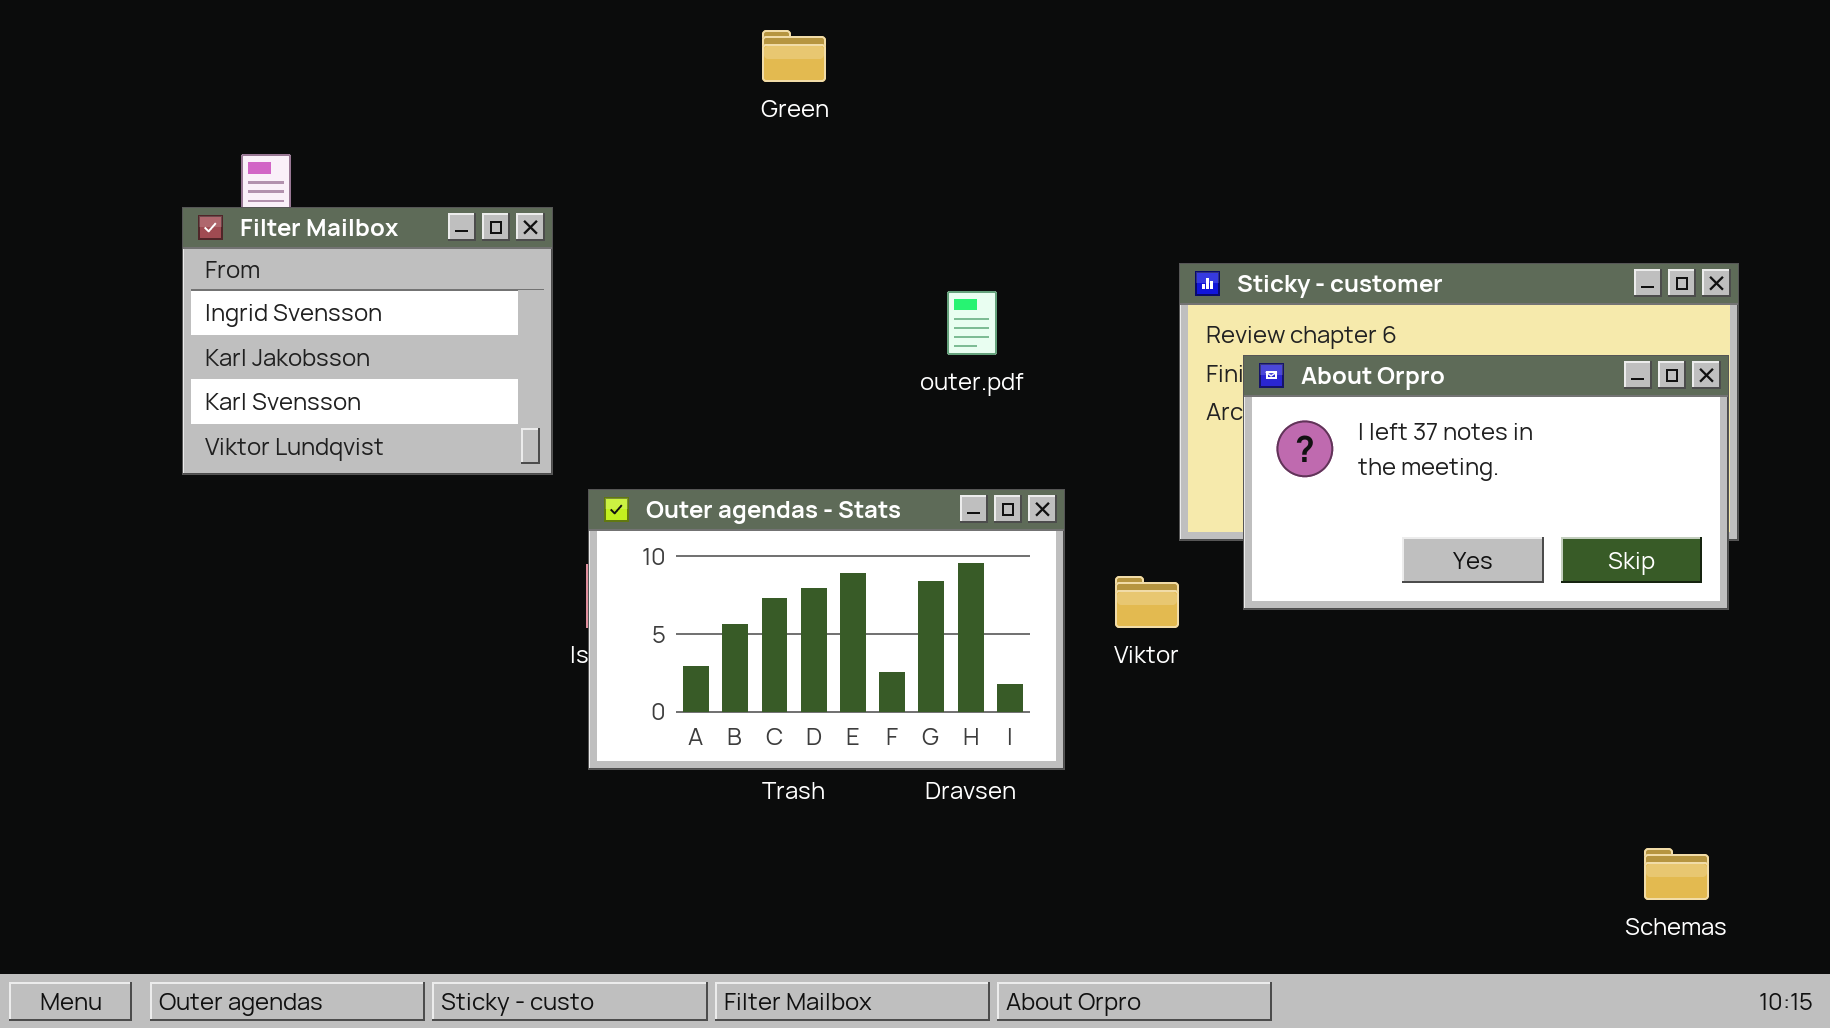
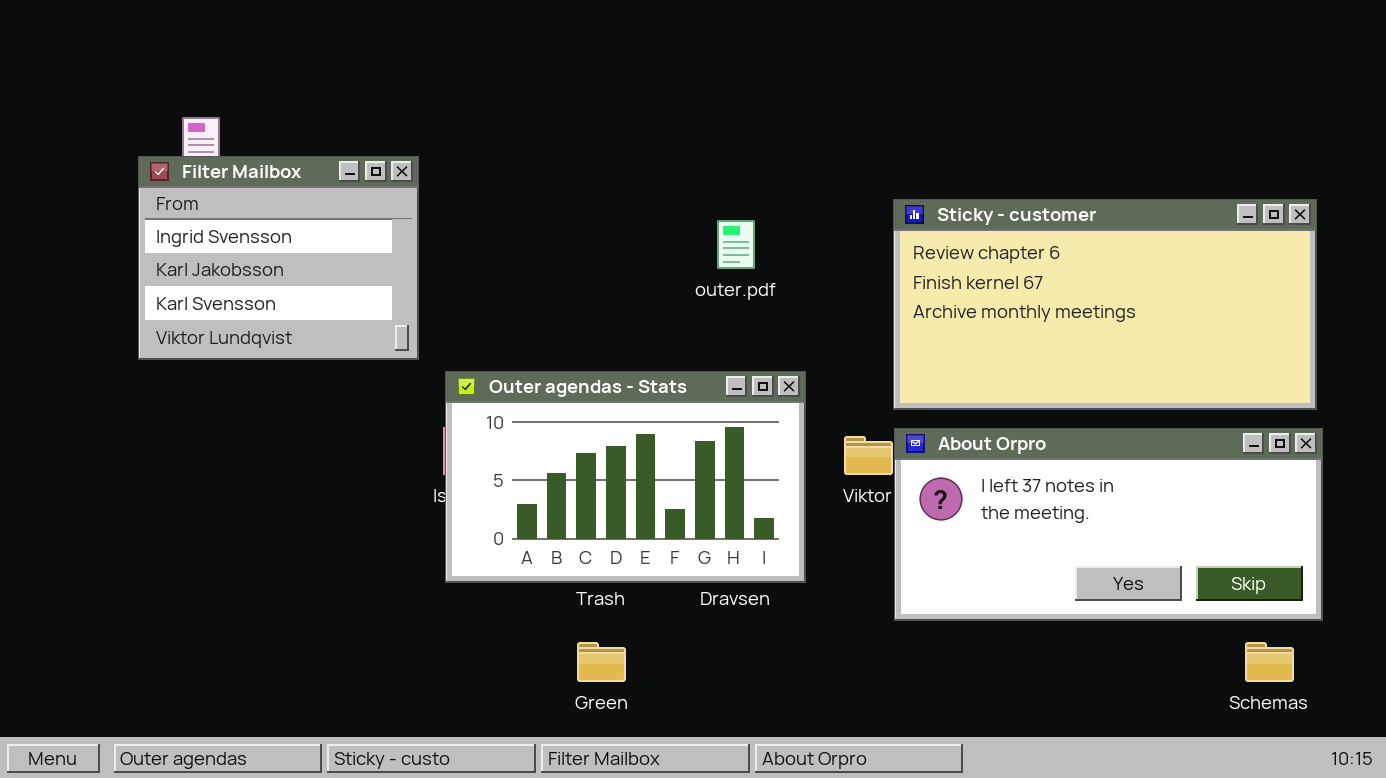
Green: [762,30,826,82] -> [577,642,626,682], moved
About Orpro: [1243,355,1729,610] -> [894,428,1323,621], moved, resized

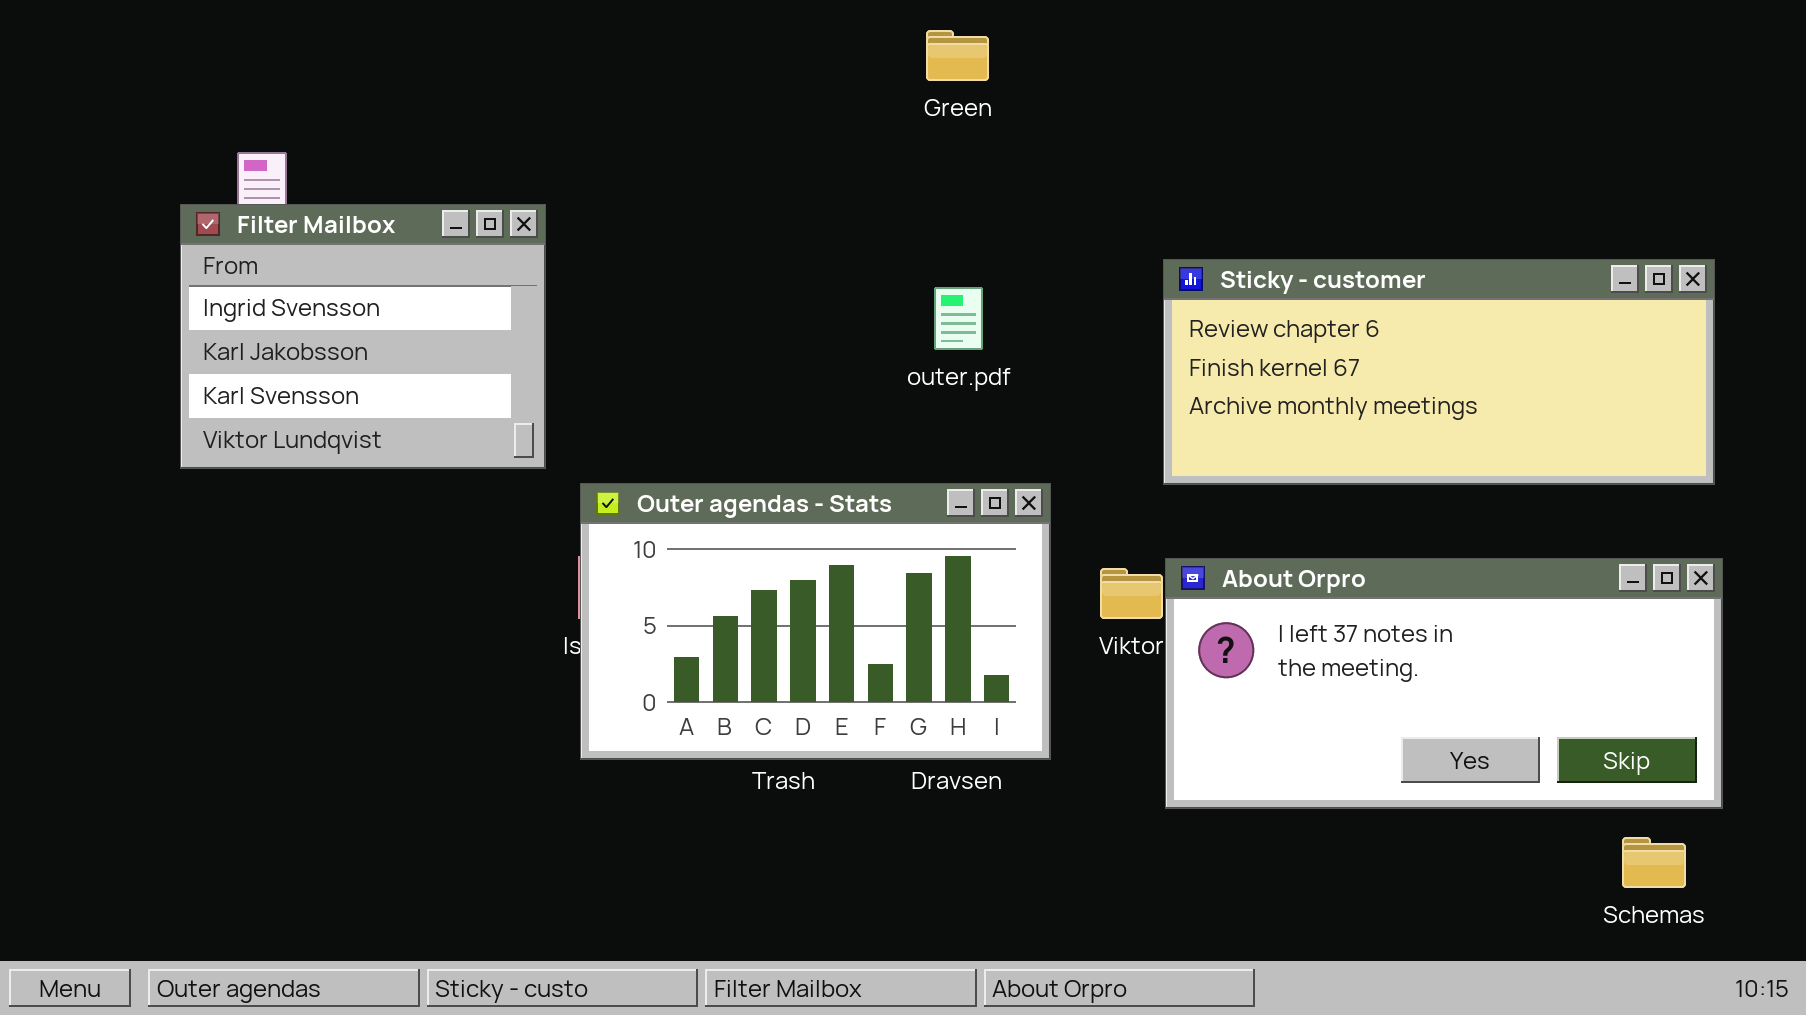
Sticky - customer: [893,199,1317,410] -> [1163,259,1715,485], resized
Green: [577,642,626,682] -> [926,30,989,81], moved

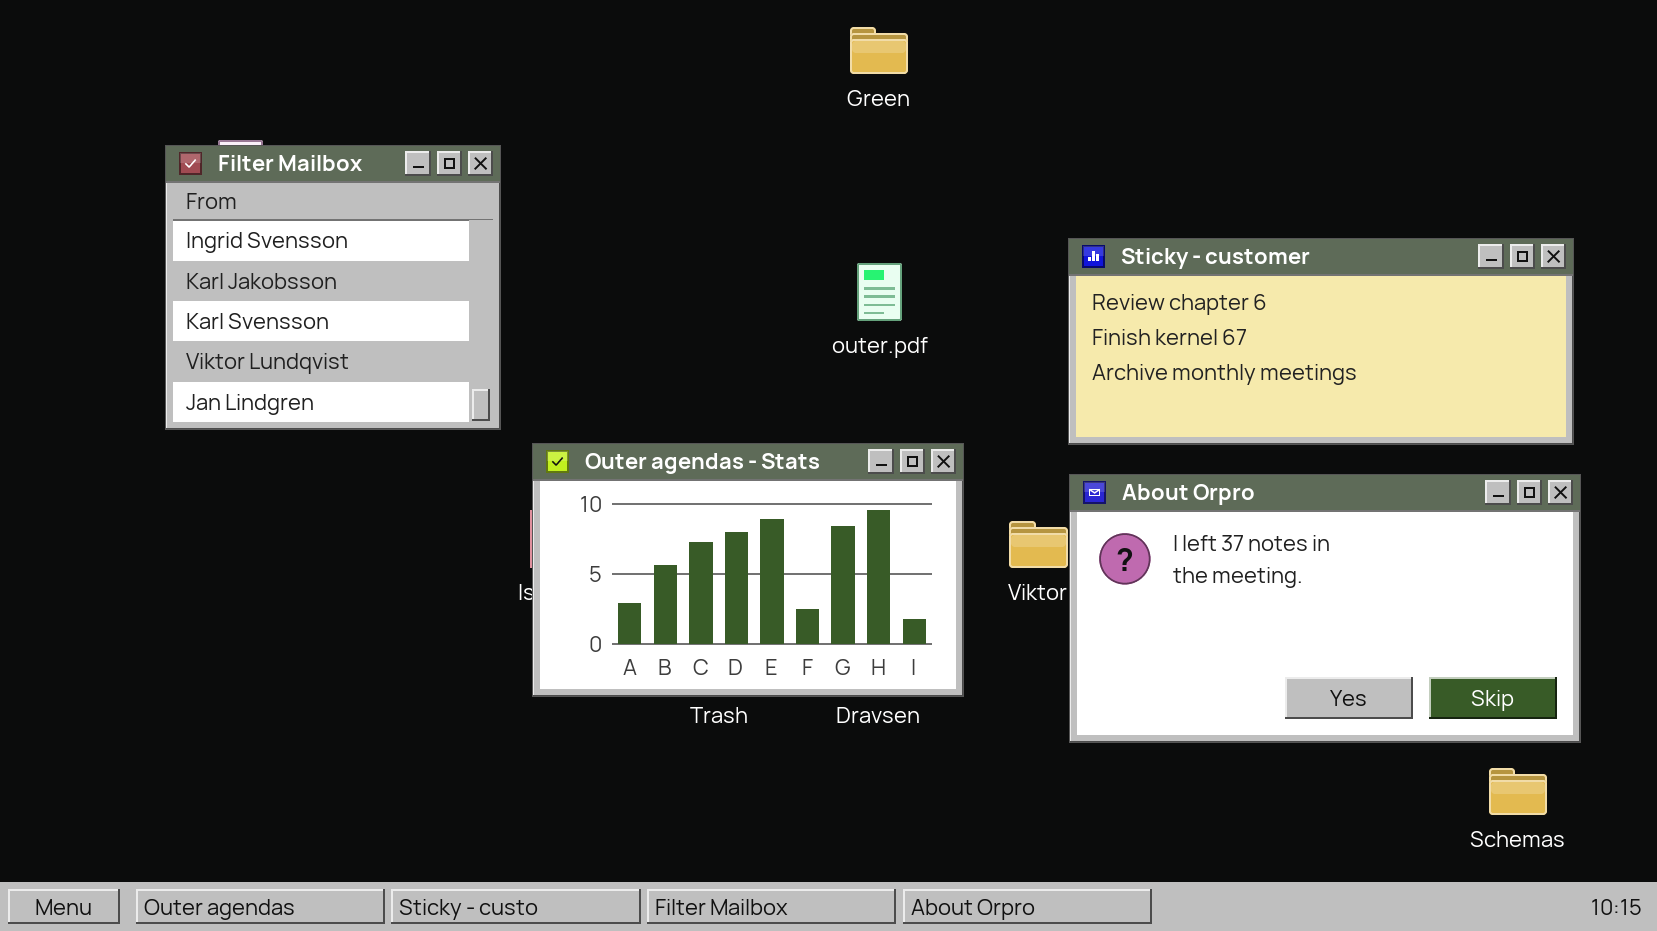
Filter Mailbox: [180,204,546,469] -> [165,145,501,430], resized
About Orpro: [1165,558,1723,809] -> [1069,474,1581,743], resized

